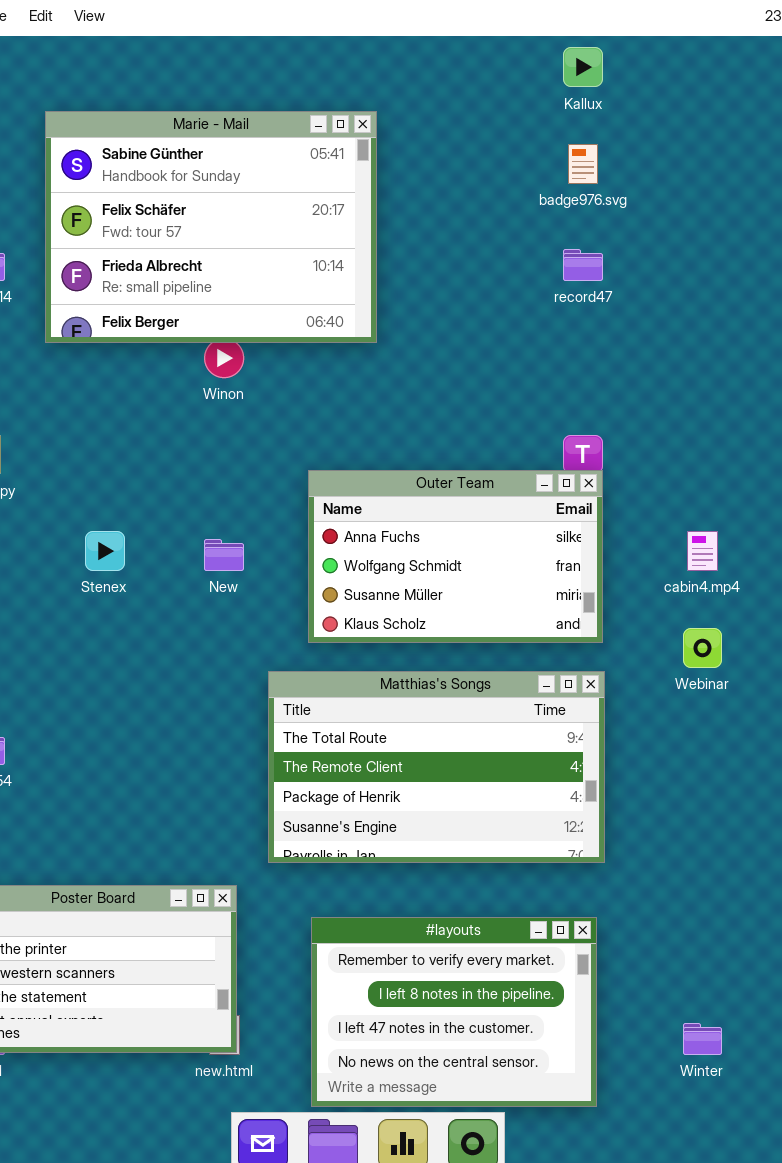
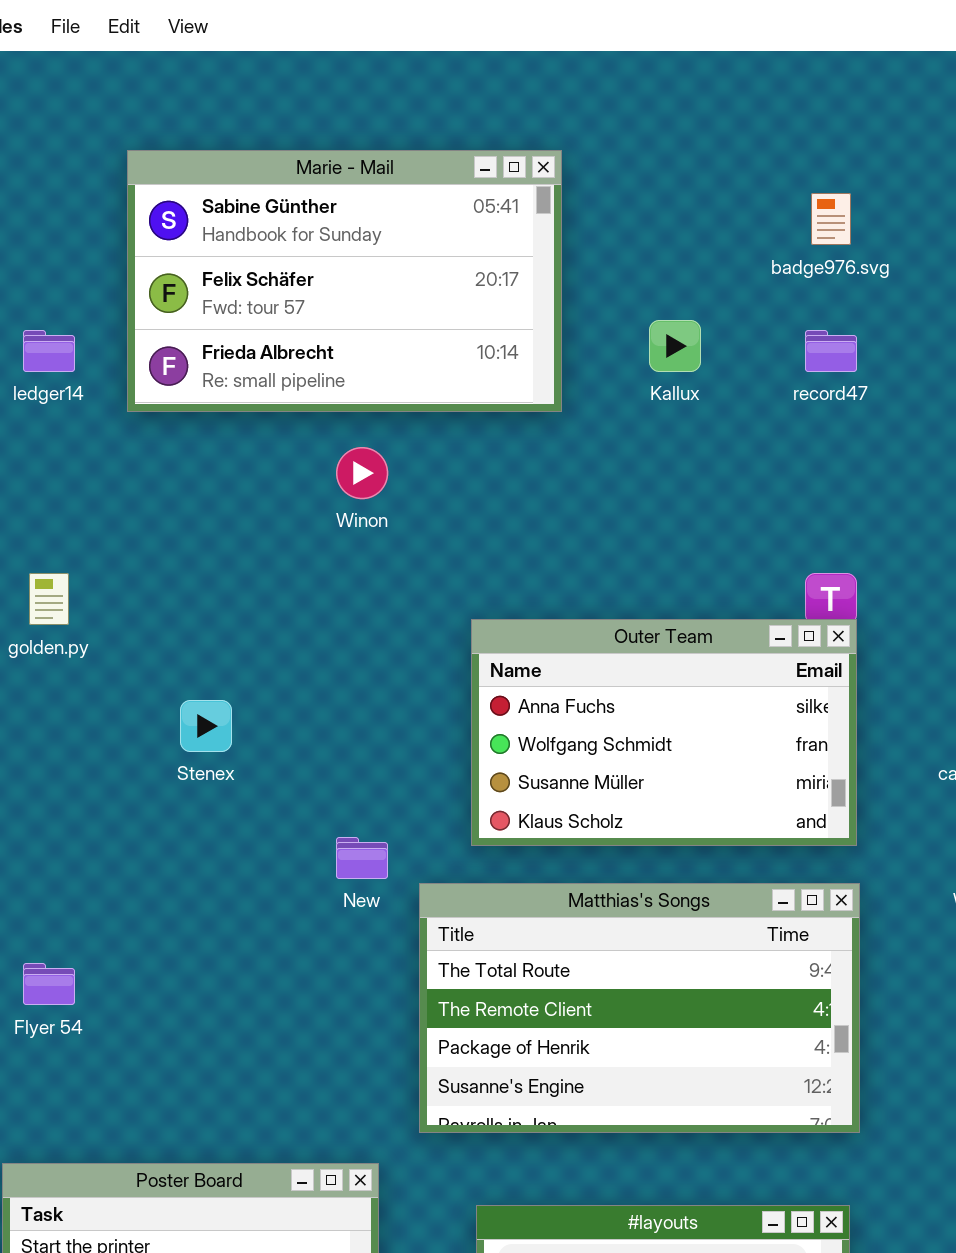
Kallux: [563,47,603,87] -> [649,320,701,372], moved
Marie - Mail: [45,111,377,343] -> [127,150,562,412], resized
New: [204,539,244,571] -> [336,837,388,879], moved

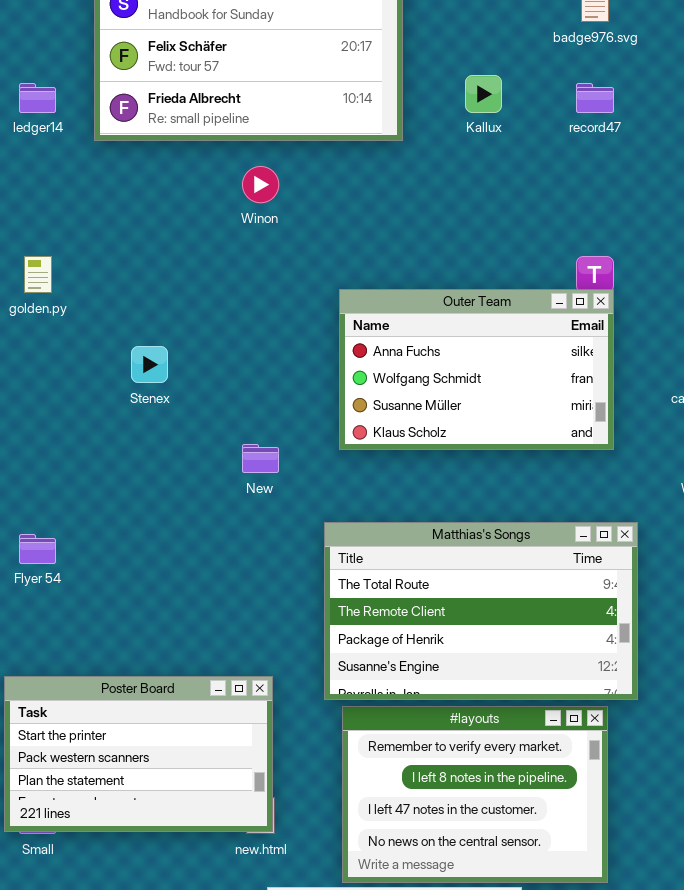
Matthias's Songs: [419,883,860,1133] -> [324,522,638,700], moved

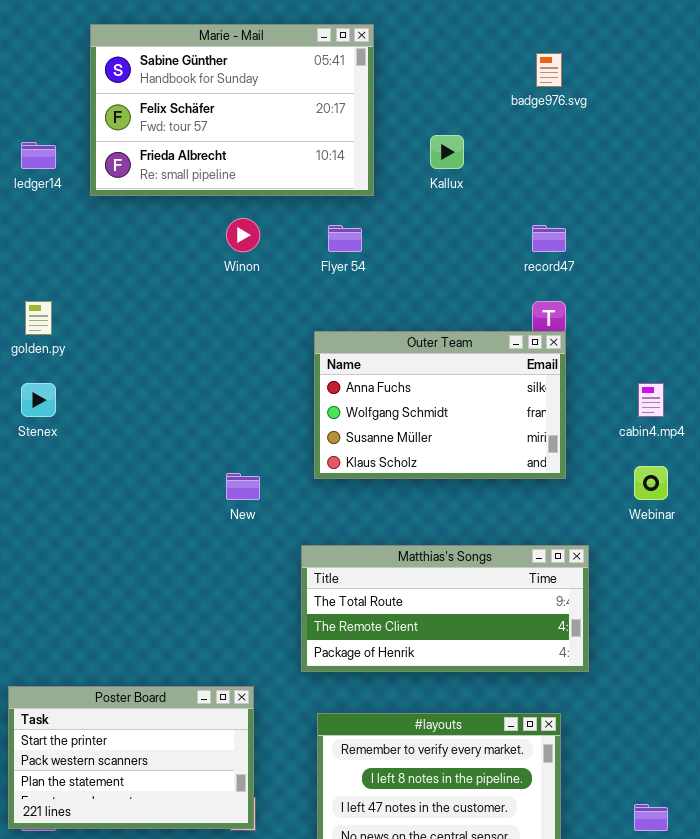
record47: [576,83,614,113] -> [532,225,566,252], moved
Stenex: [131,346,168,383] -> [21,383,56,417], moved
Matthias's Songs: [324,522,638,700] -> [301,545,589,672], resized
Flyer 54: [19,534,56,564] -> [328,225,362,252], moved

